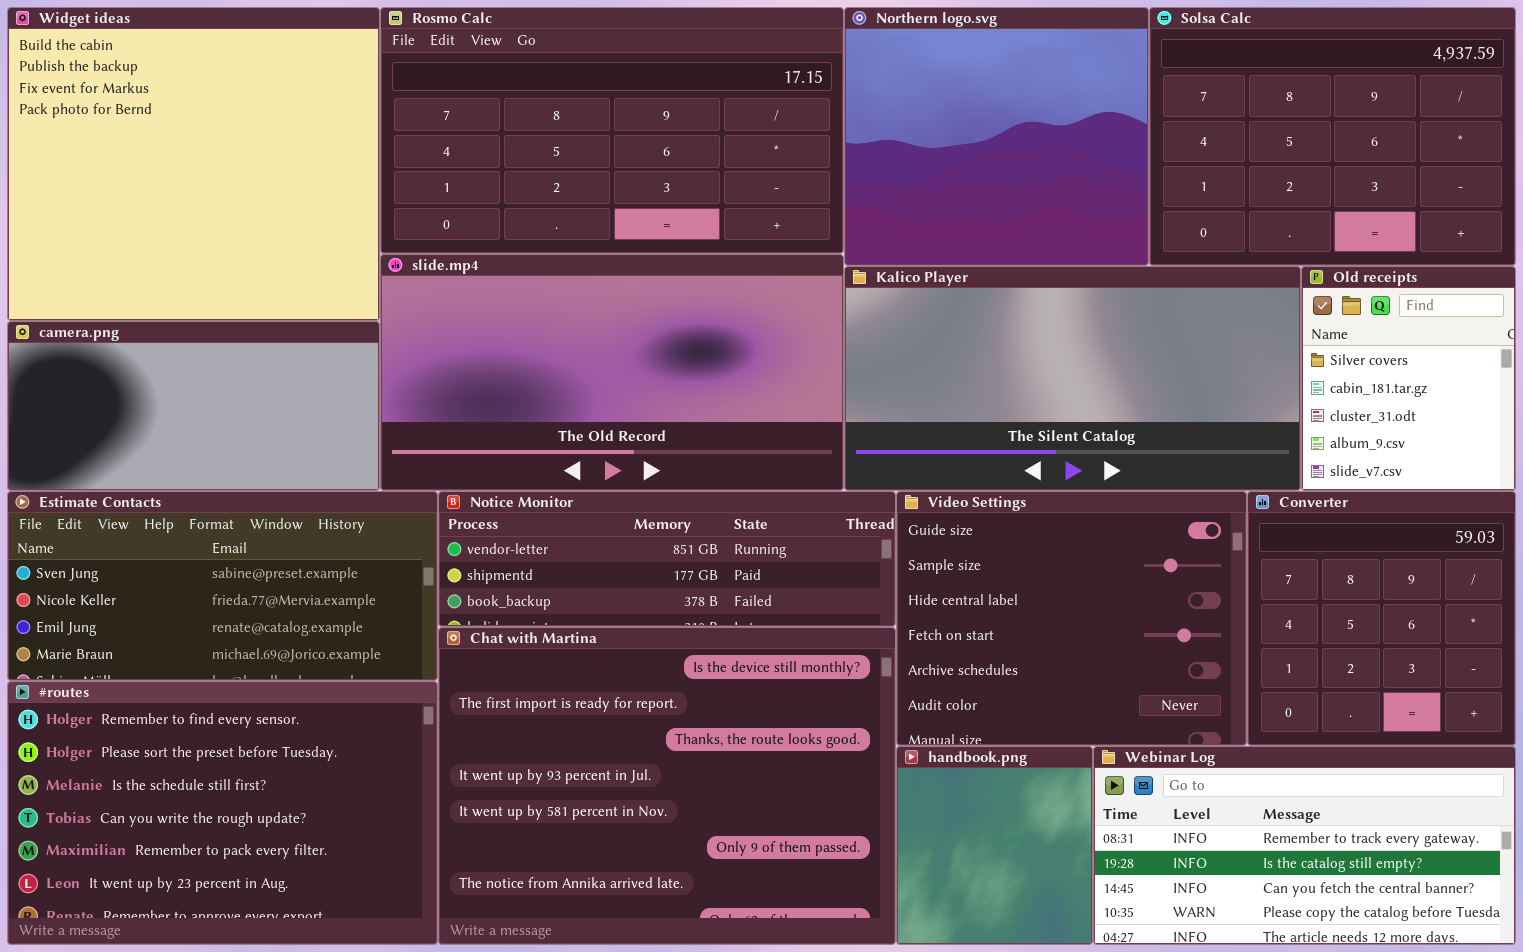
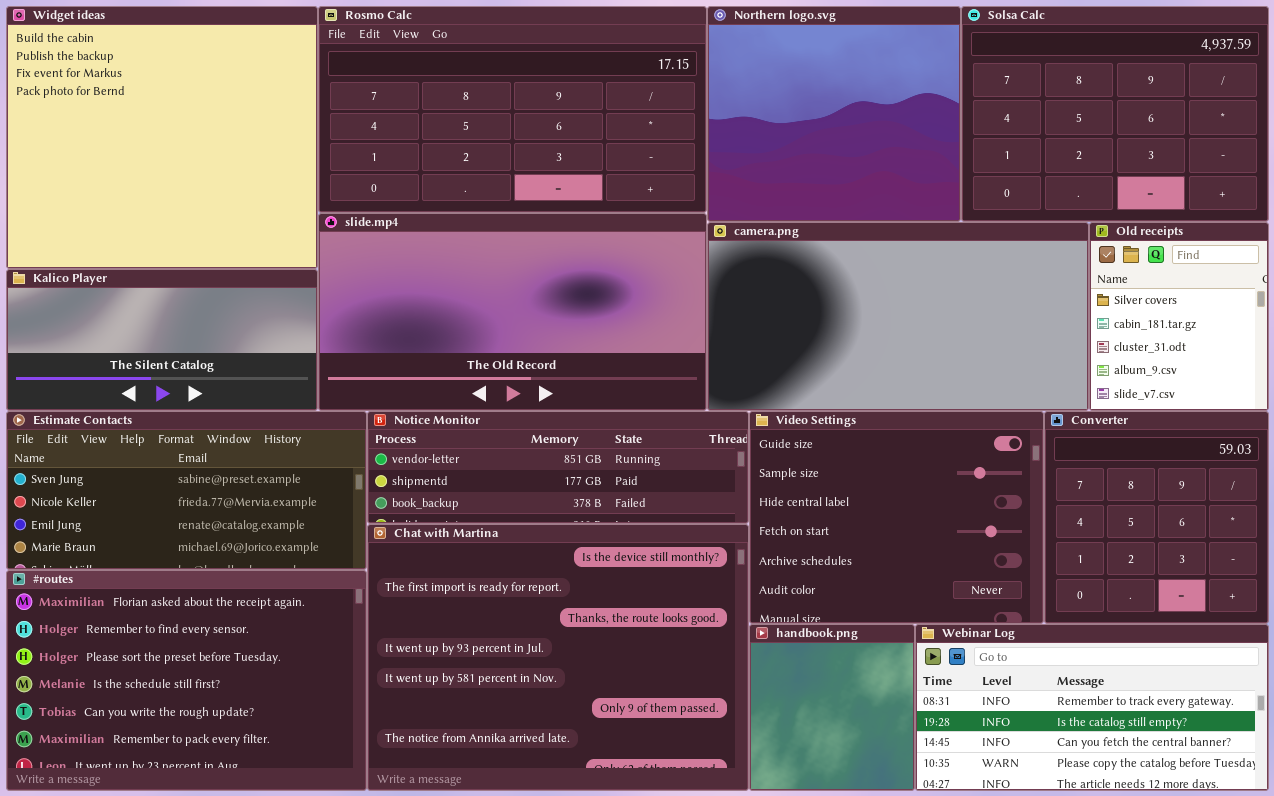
Kalico Player: [844,266,1301,491] -> [6,269,318,411], moved, resized
camera.png: [7,321,380,491] -> [707,222,1089,411], moved, resized
#routes: [7,681,438,945] -> [6,570,367,791], scrolled up 1 row

